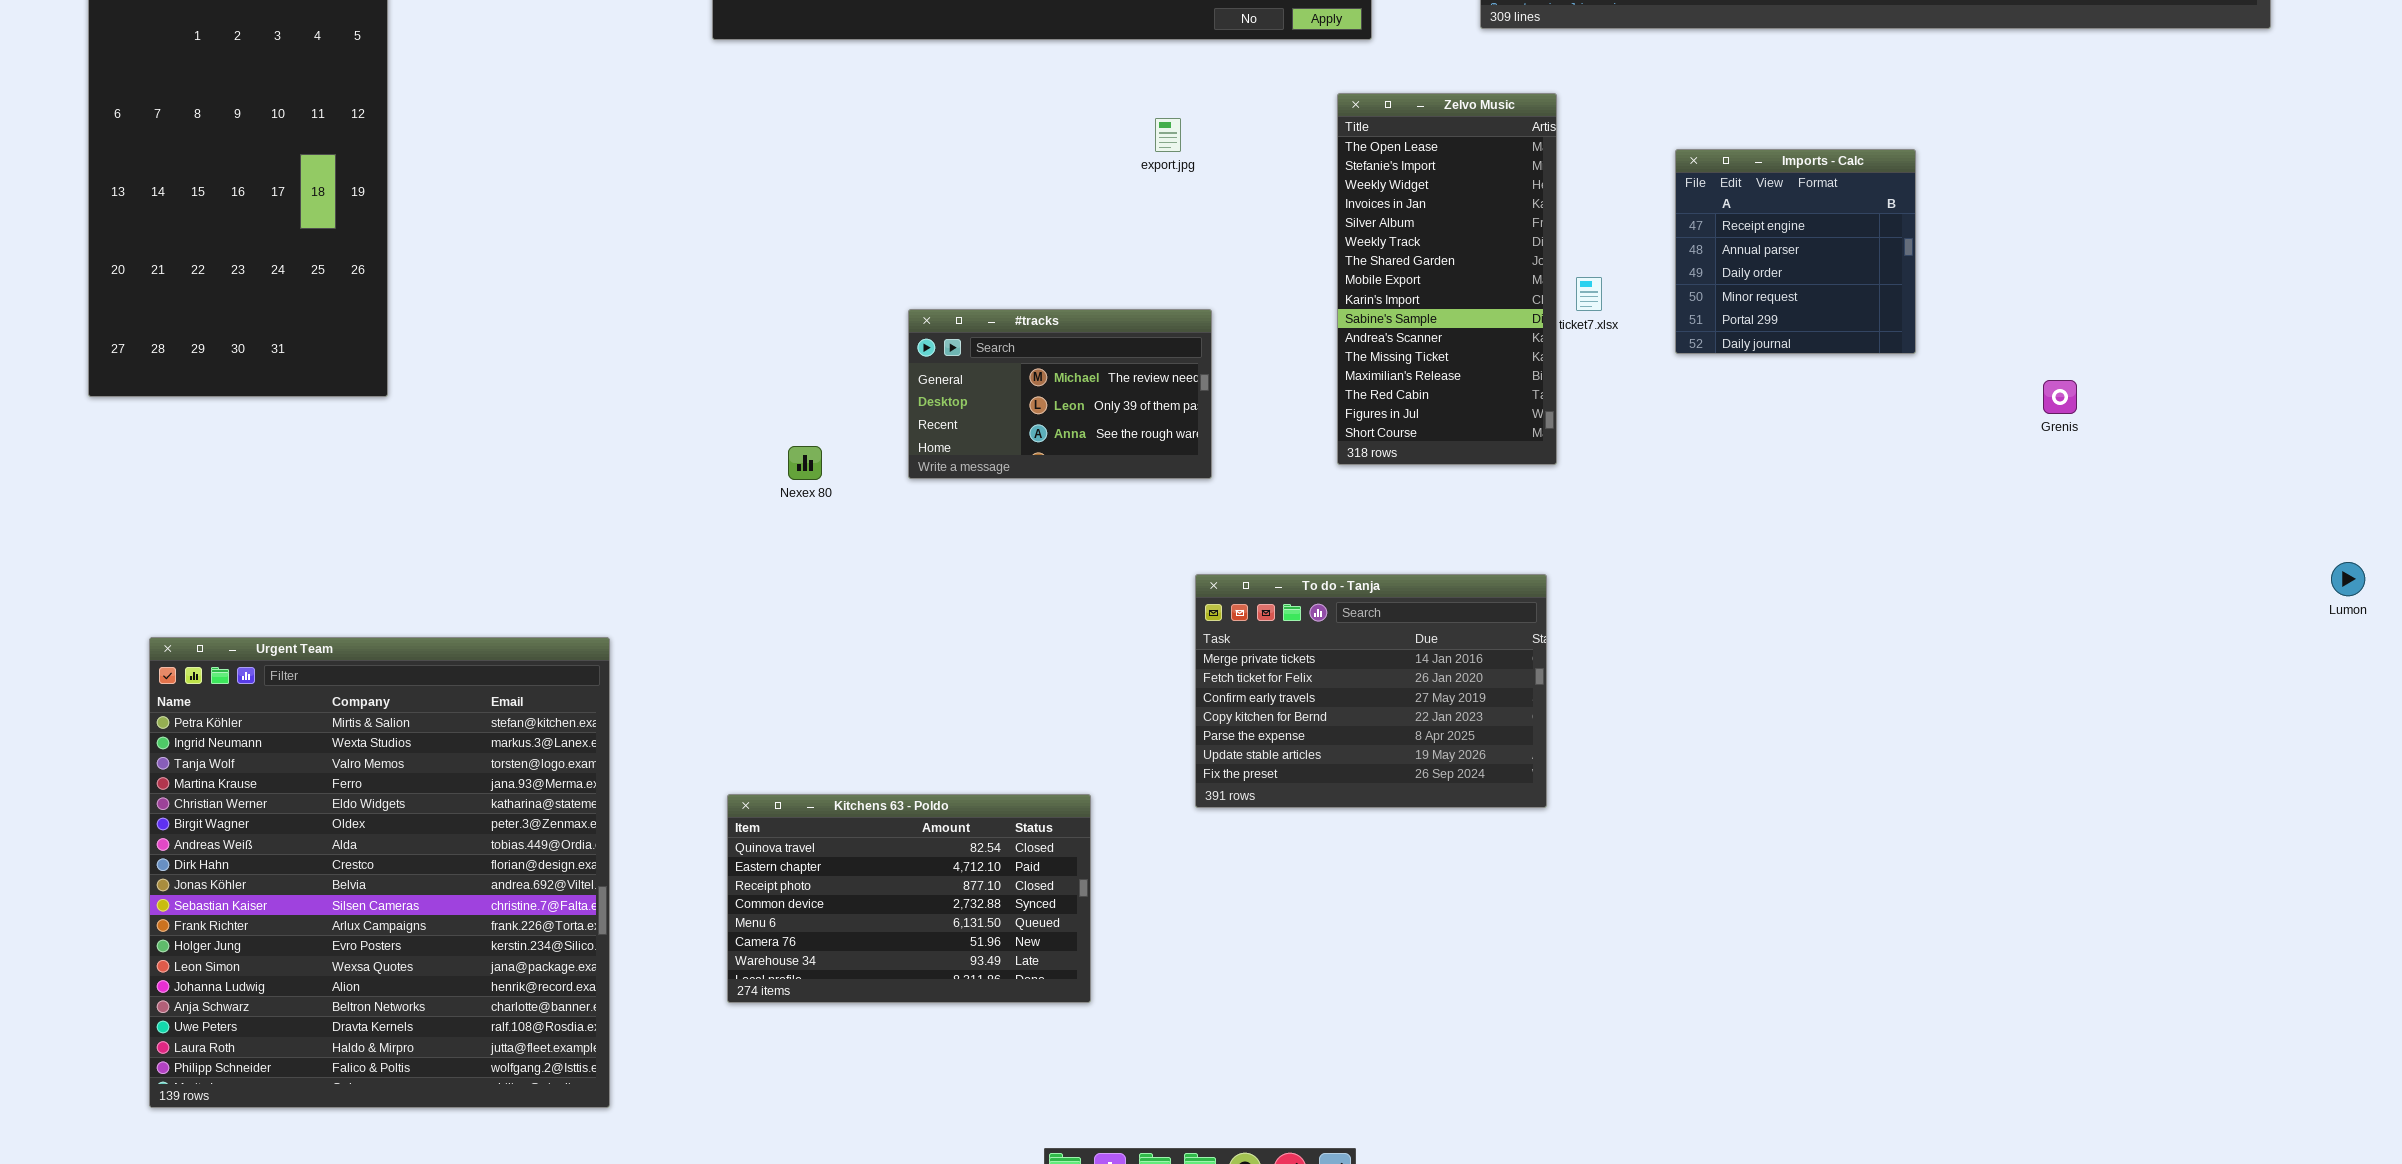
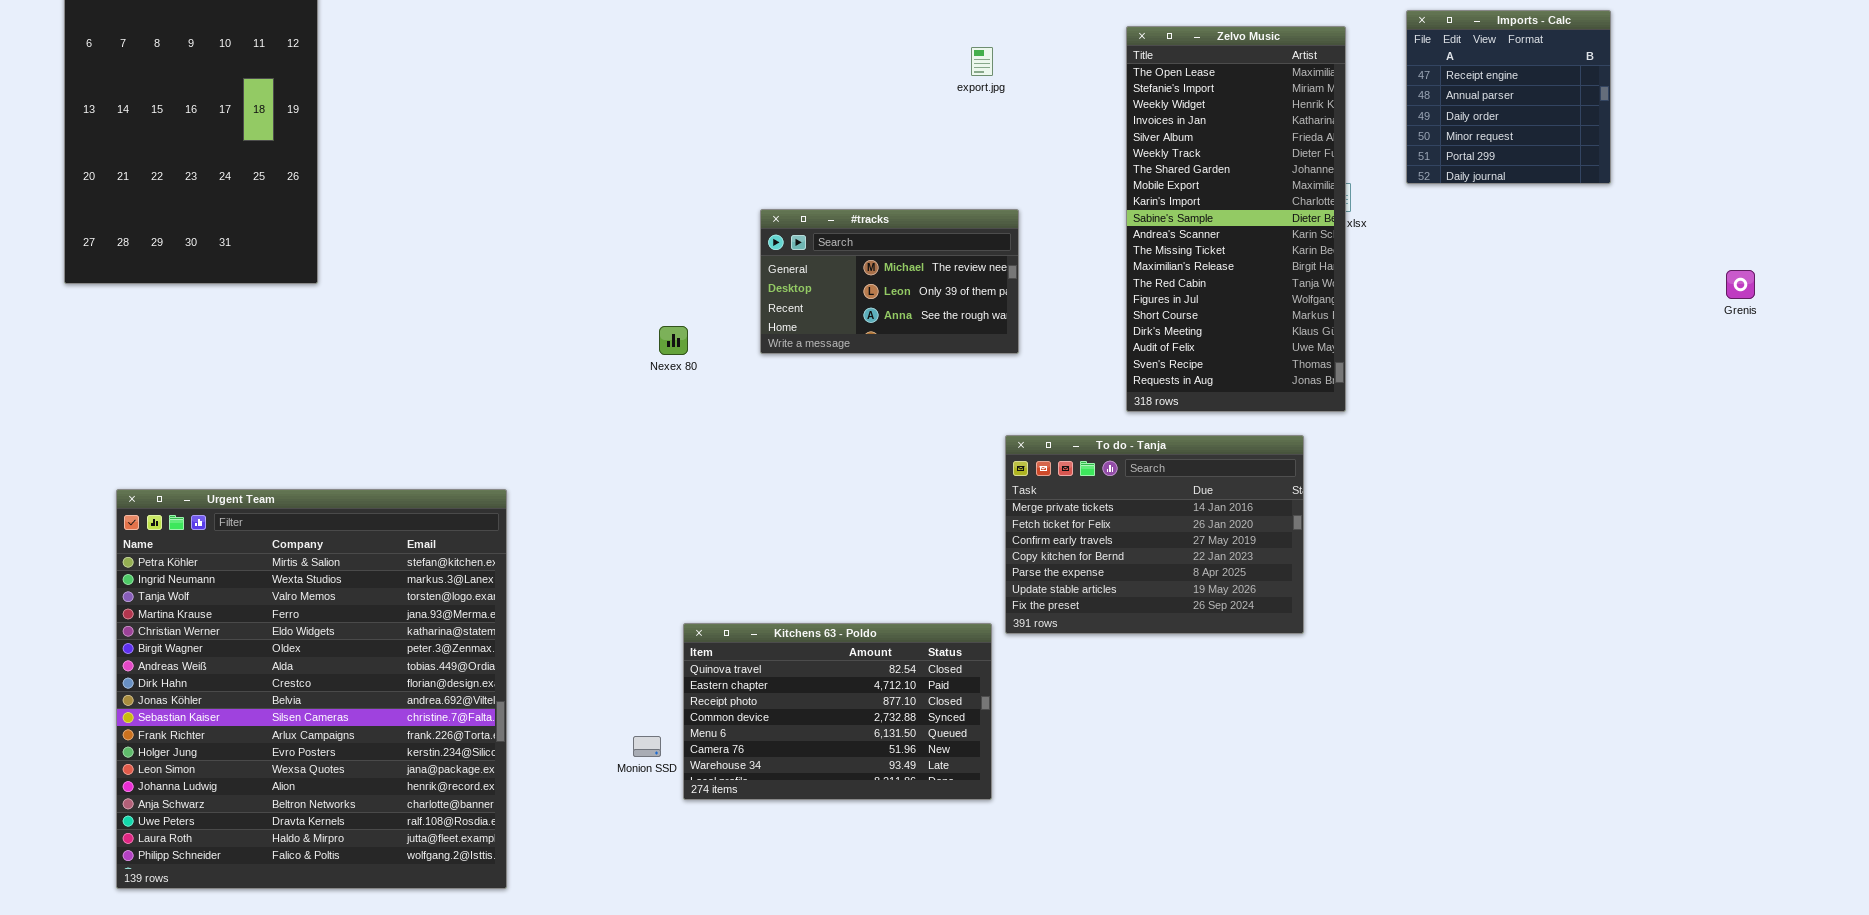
Zelvo Music: [1337,93,1557,465] -> [1126,26,1346,412], resized
Imports - Calc: [1675,149,1916,354] -> [1406,10,1611,184], moved
Kitchens 63 - Poldo: [727,794,1091,1003] -> [683,623,992,800], moved

